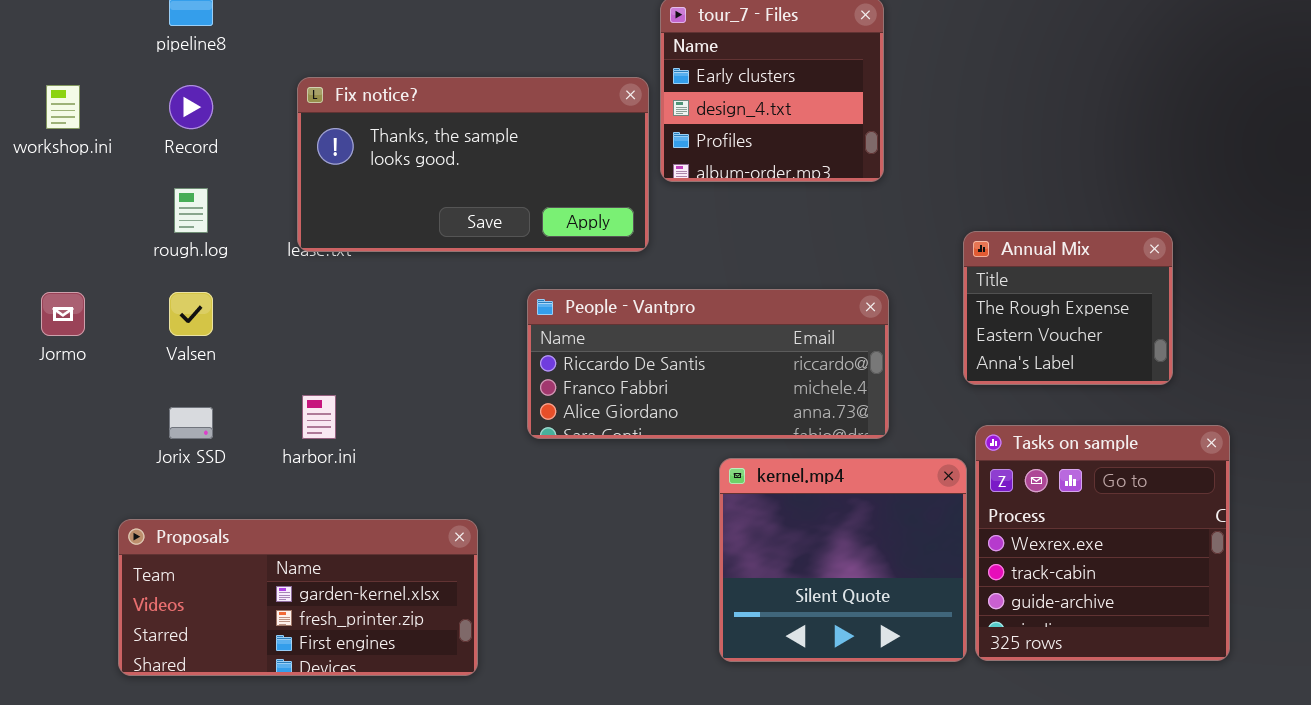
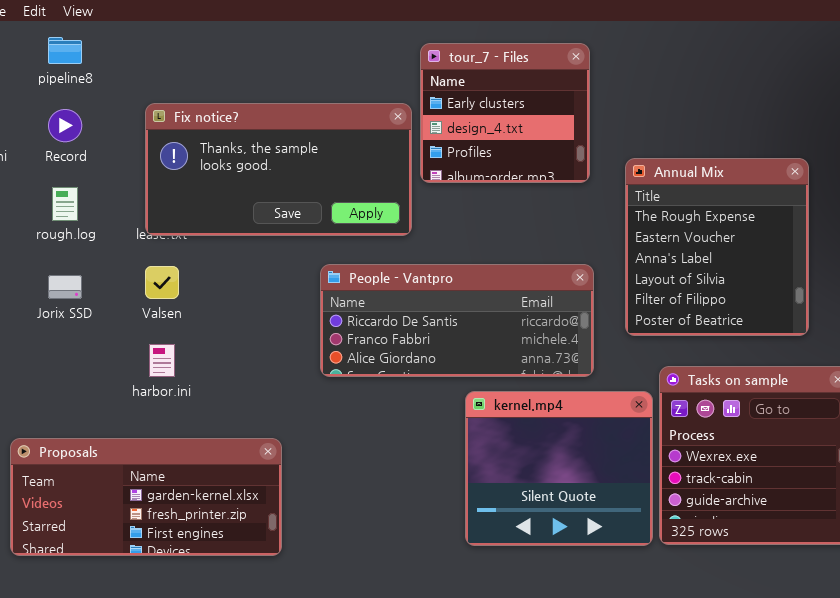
Annual Mix: [963,231,1173,385] -> [625,158,809,336], resized
Valsen: [169,292,213,336] -> [145,266,179,299], moved
Jorix SSD: [169,407,213,439] -> [48,275,82,299], moved

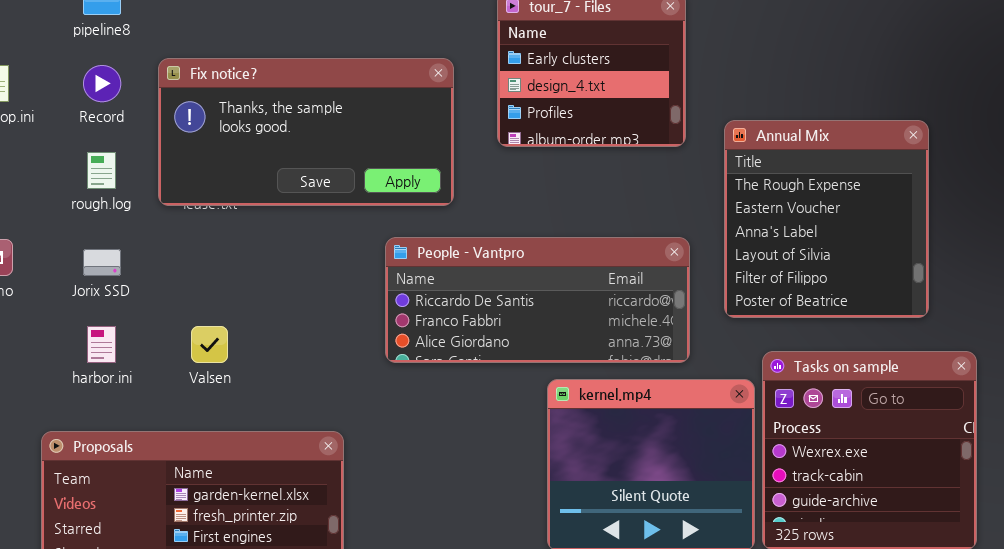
Fix notice?: [145,103,412,236] -> [158,58,454,206], moved
Valsen: [145,266,179,299] -> [191,326,228,363], moved
harbor.ini: [149,344,175,377] -> [87,326,116,363], moved

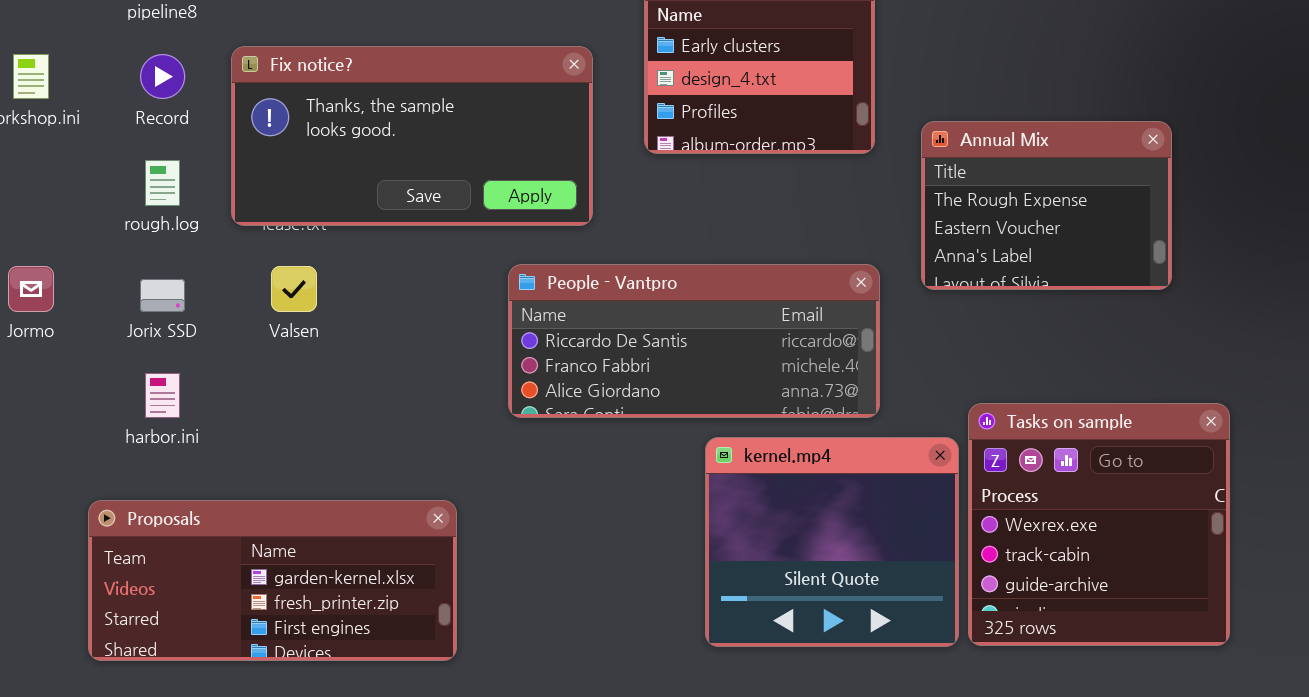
Annual Mix: [724,120,929,318] -> [921,121,1172,290], resized
Valsen: [191,326,228,363] -> [271,266,317,312], moved

